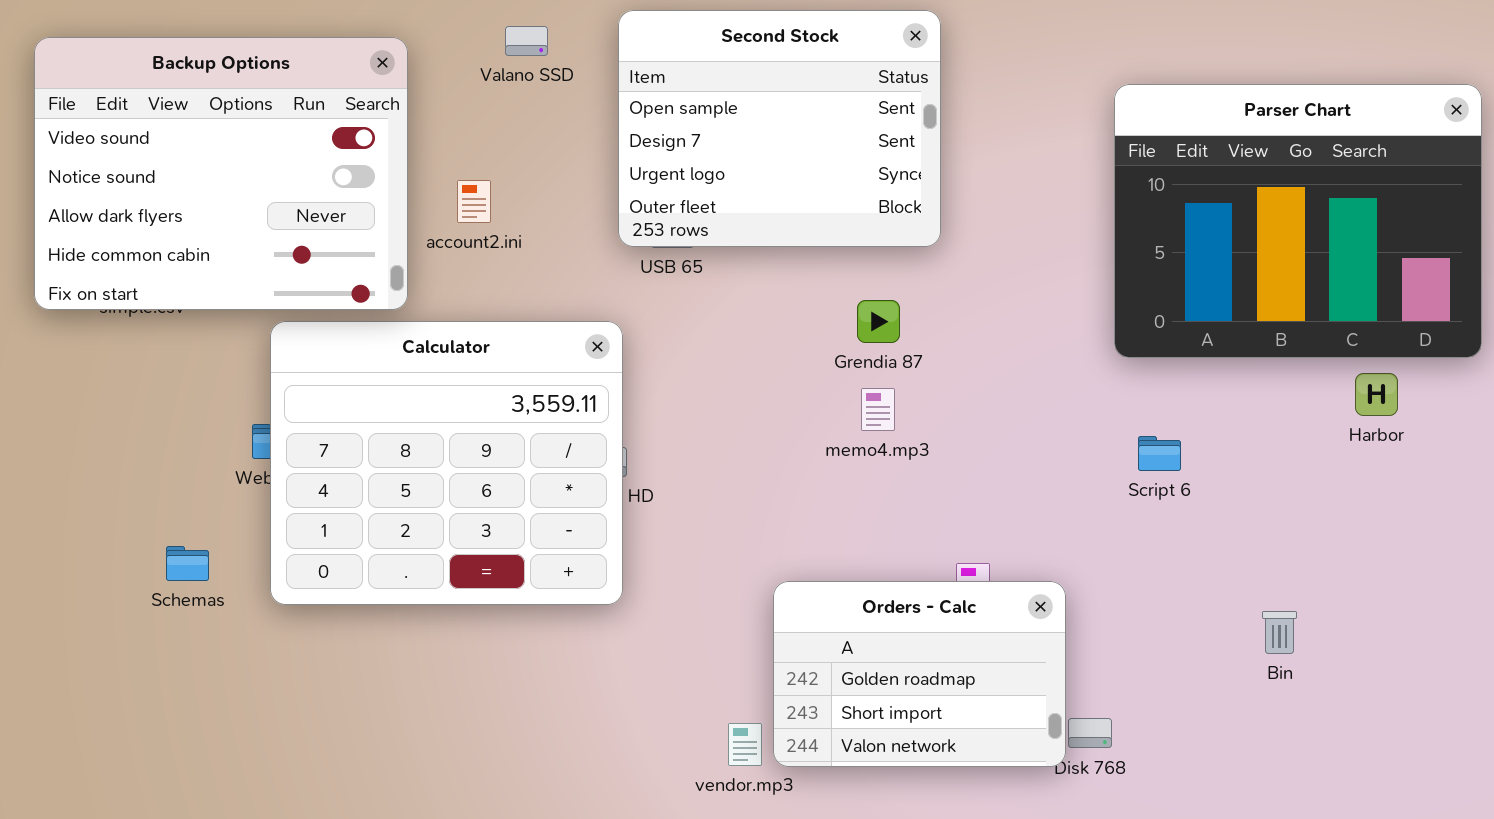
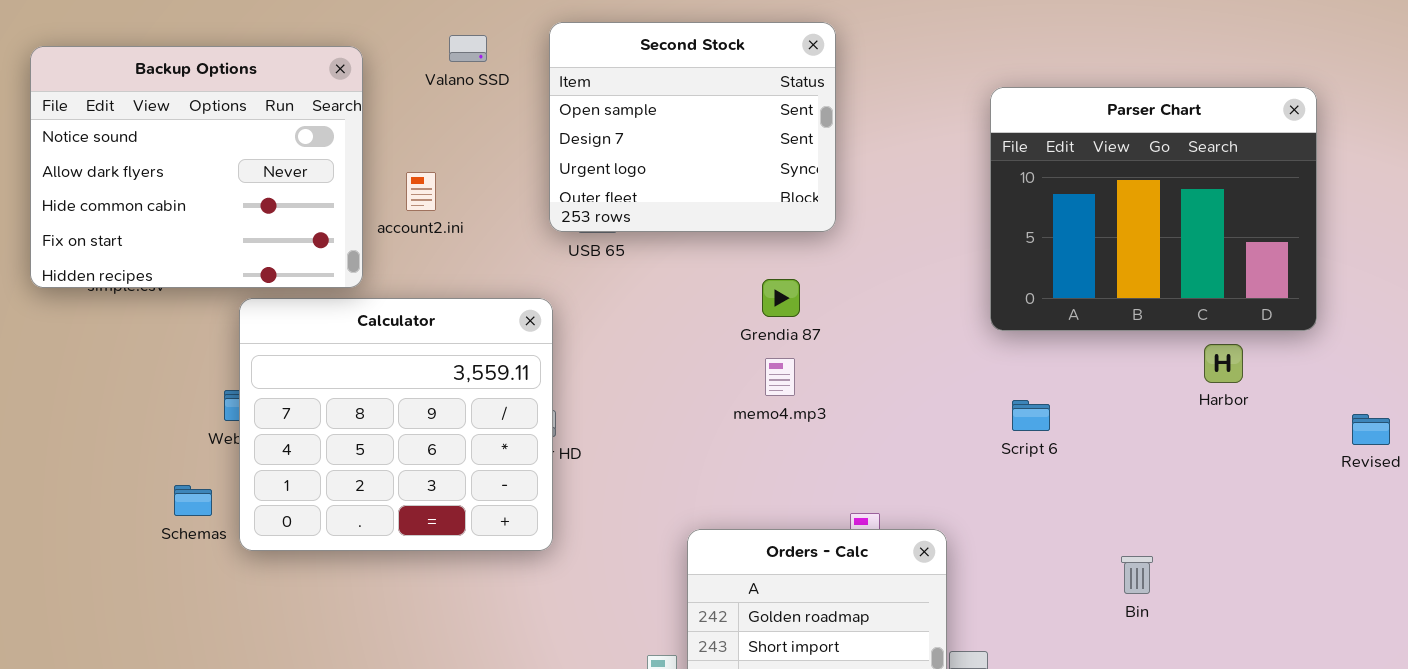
Backup Options: [34,37,408,310] -> [30,46,363,288], scrolled down 1 row
Schemas: [166,546,209,581] -> [174,485,212,516], moved

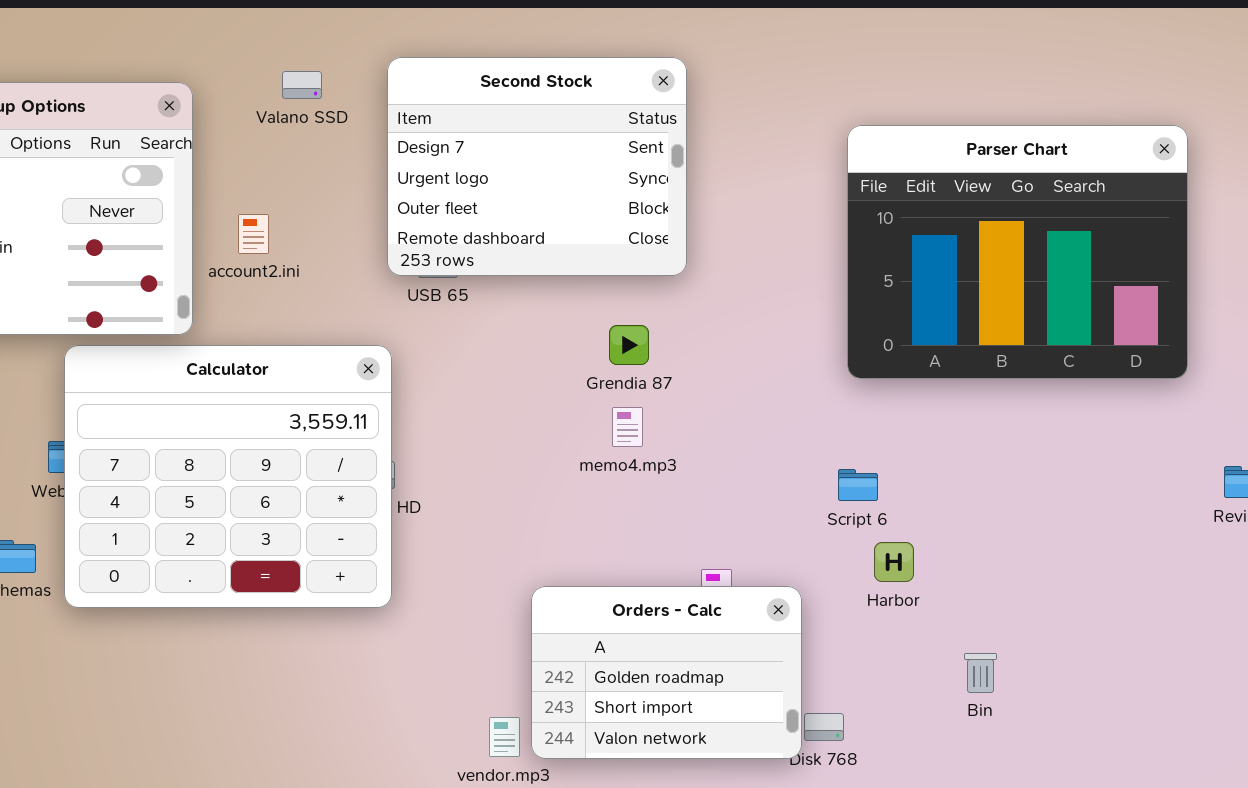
Second Stock: [549,22,836,232] -> [387,57,687,276], scrolled down 1 row
Harbor: [1204,344,1243,383] -> [874,542,914,582], moved
Script 6: [1012,400,1050,431] -> [838,469,878,501], moved
Bin: [1121,556,1153,594] -> [964,653,997,693], moved

